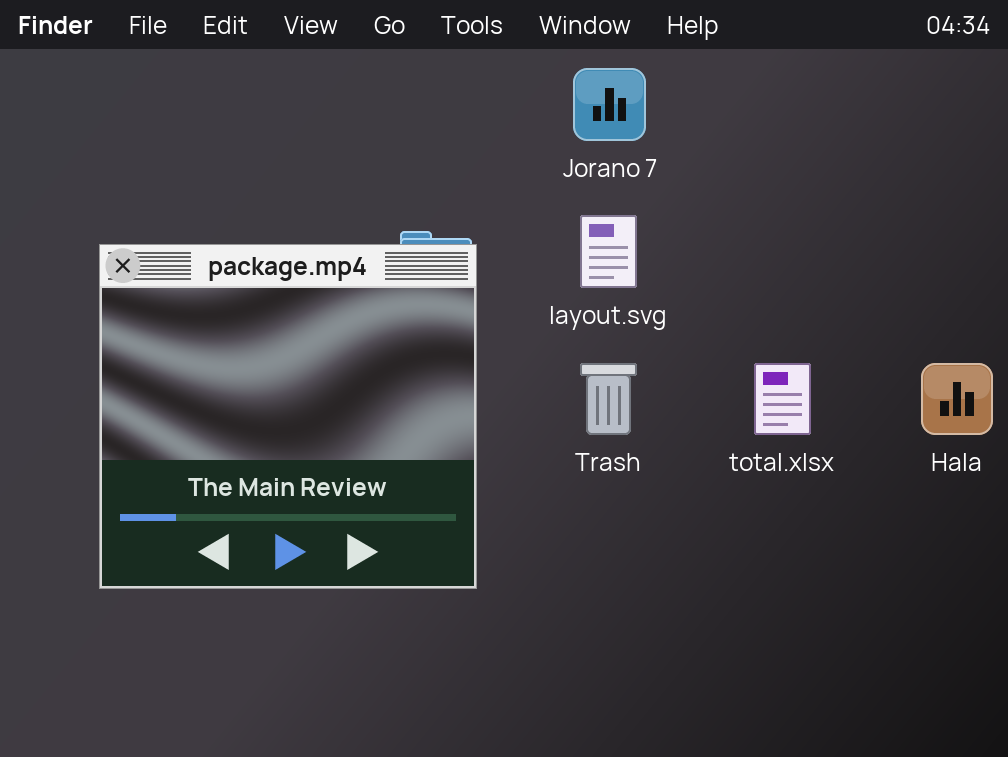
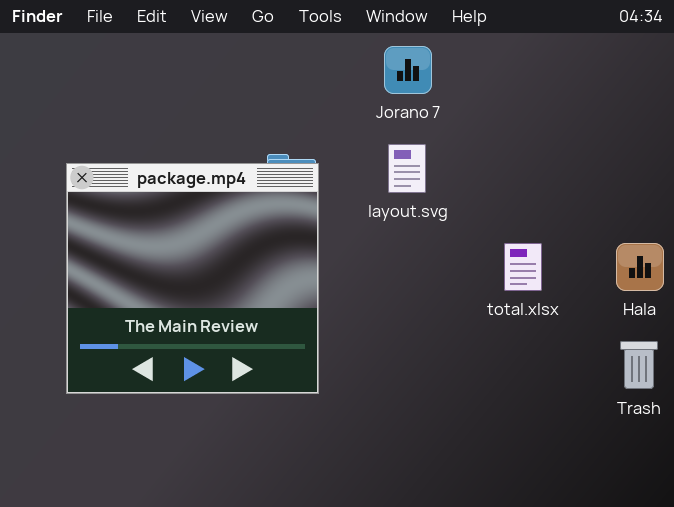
Trash: [580,363,637,435] -> [620,341,658,389], moved

